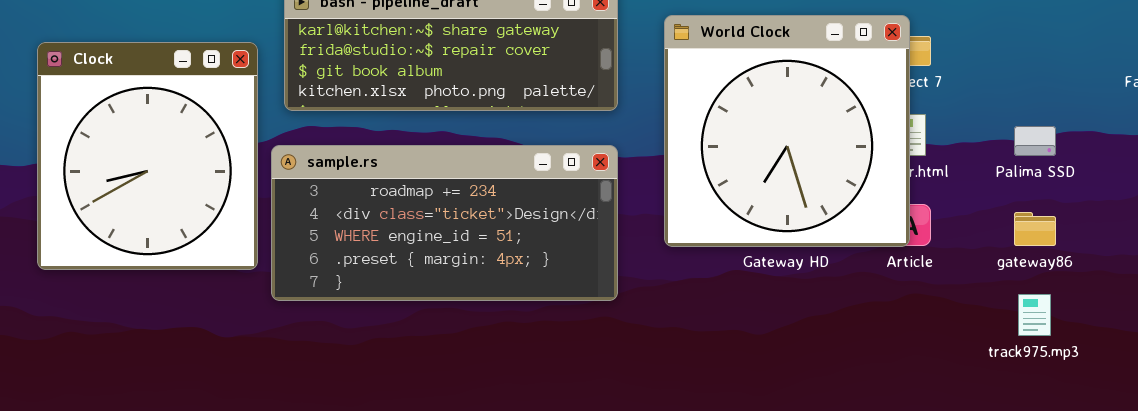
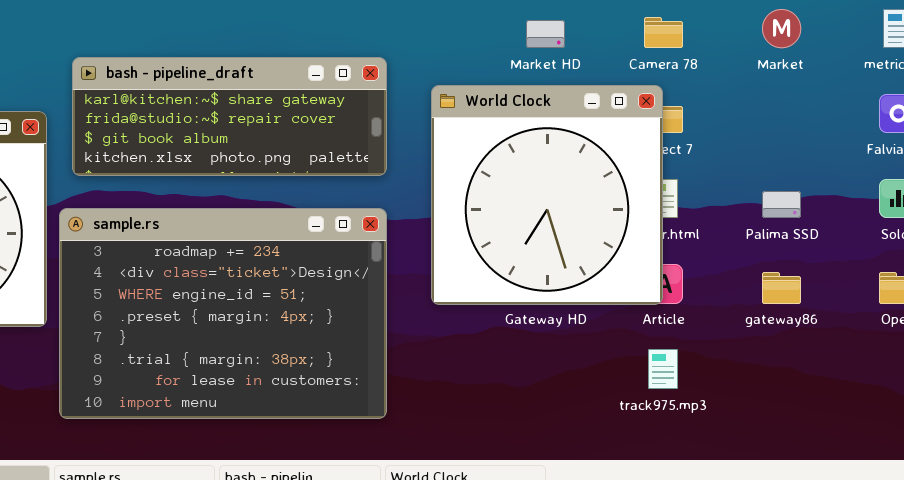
sample.rs: [271,145,618,301] -> [59,208,387,419], resized
track975.mp3: [1018,294,1051,336] -> [648,349,678,389], moved

